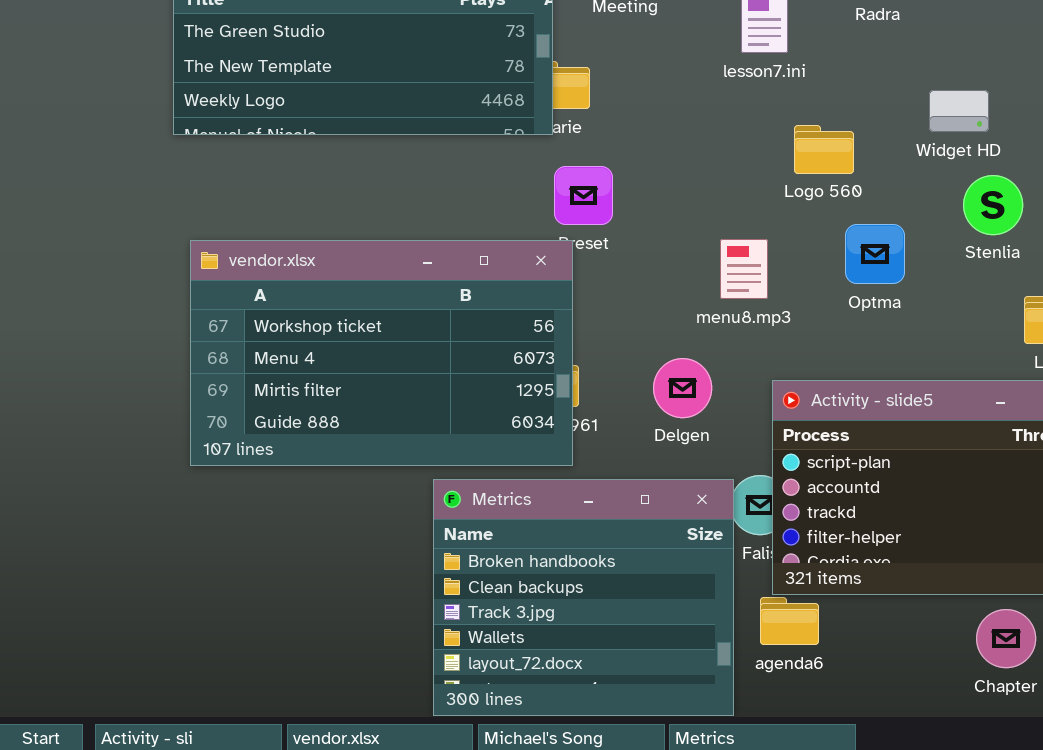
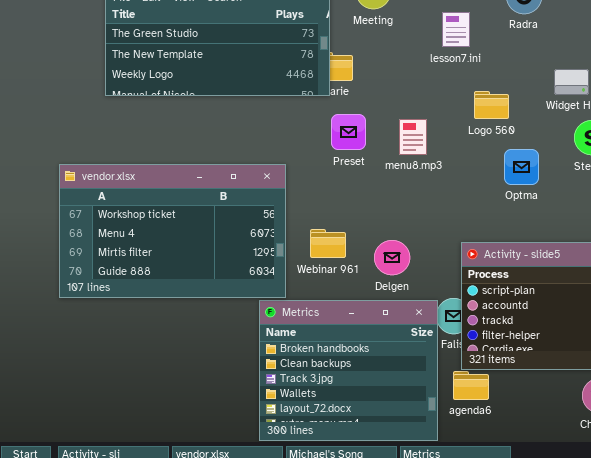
menu8.mp3: [720,239,768,299] -> [399,119,427,155], moved
vendor.xlsx: [190,240,573,466] -> [59,164,286,298], moved
Delgen: [653,358,712,418] -> [374,240,410,275], moved

